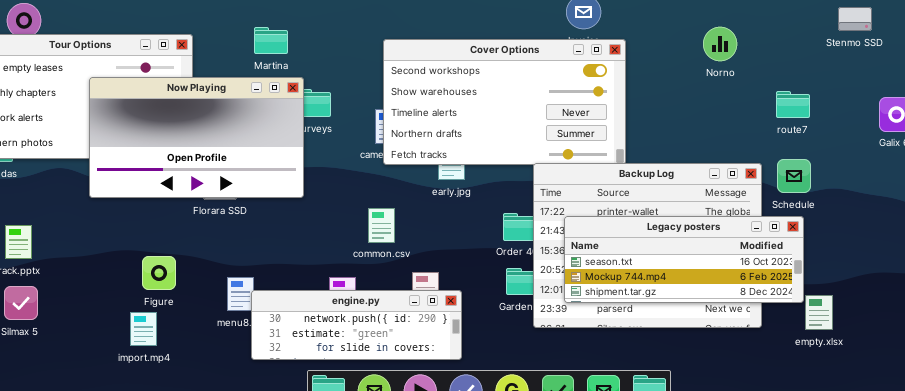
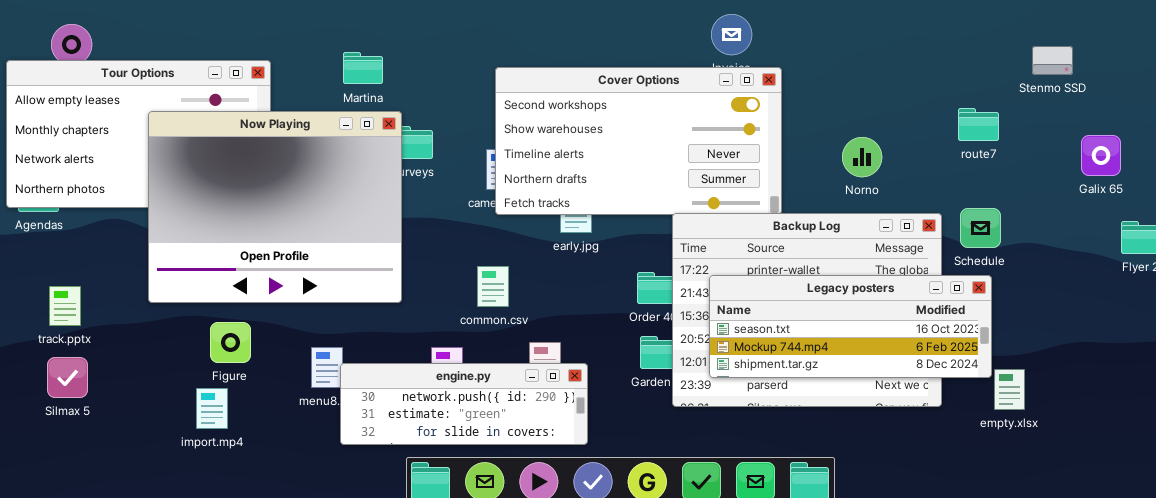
Stenmo SSD: [838,7,872,31] -> [1032,46,1073,75], moved
Norno: [703,27,737,61] -> [842,137,882,177], moved
Now Playing: [89,77,304,198] -> [148,111,402,303], resized
route7: [776,91,810,118] -> [958,108,999,141], moved

